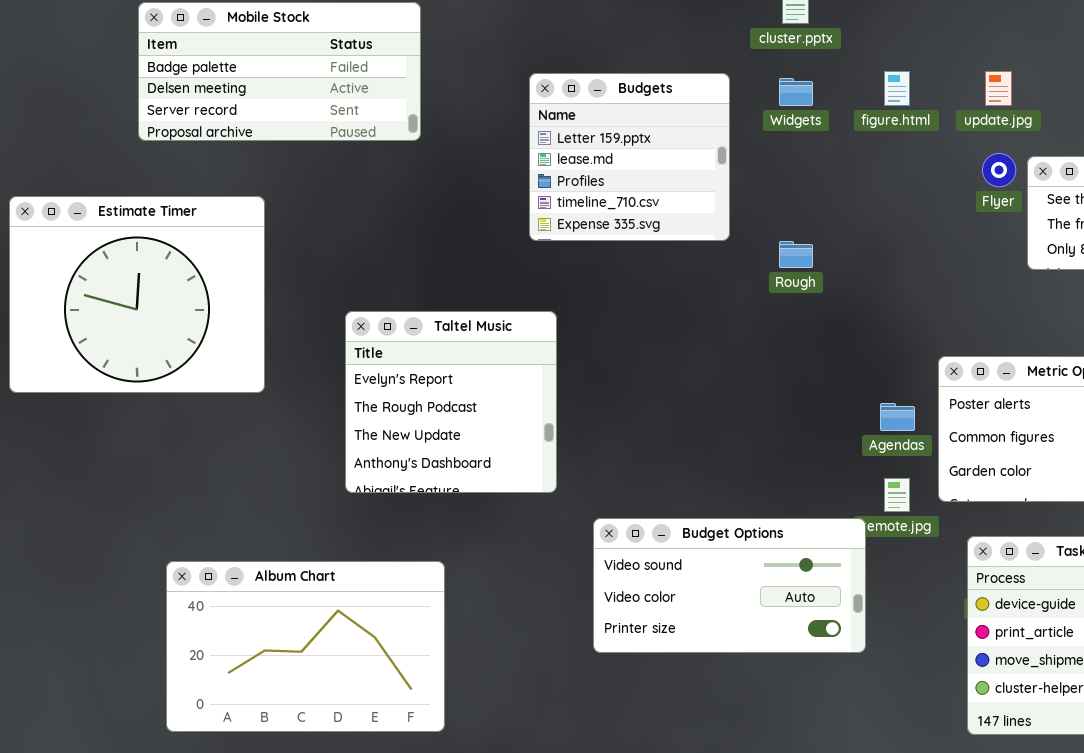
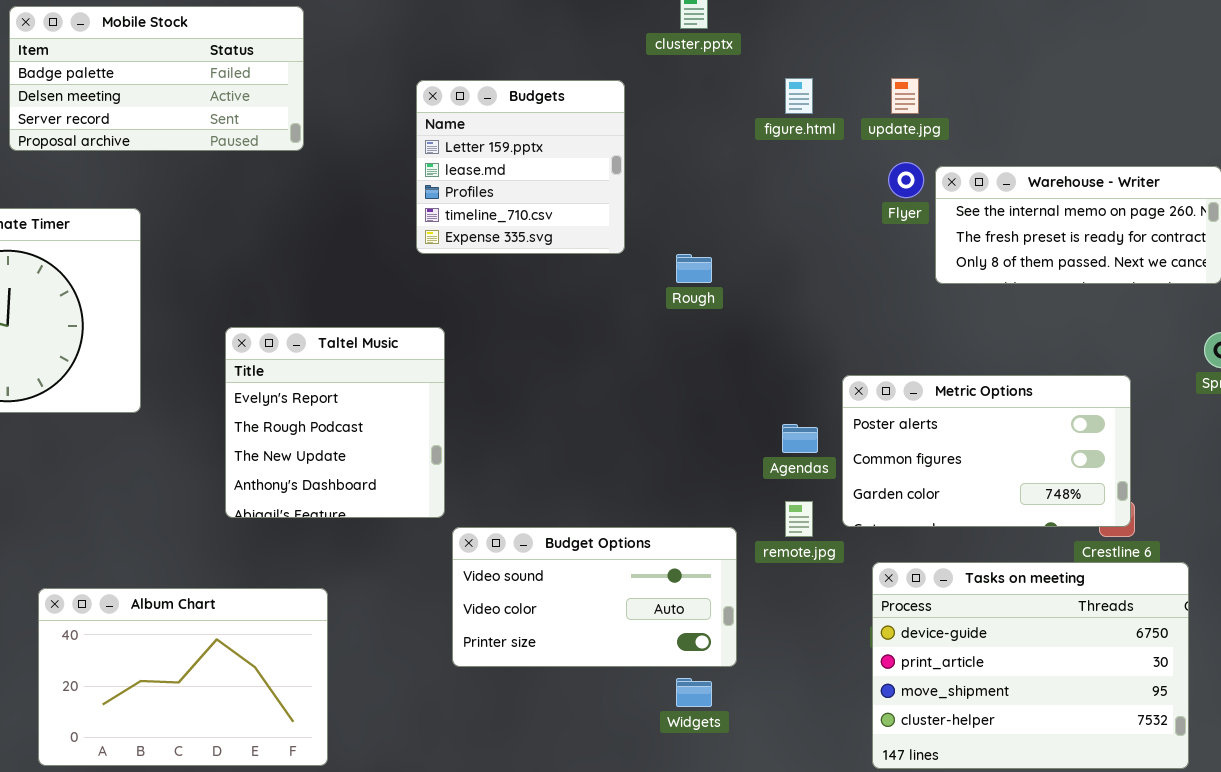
Widgets: [779,78,813,106] -> [676,678,712,707], moved
Budget Options: [593,518,866,653] -> [452,527,737,667], moved

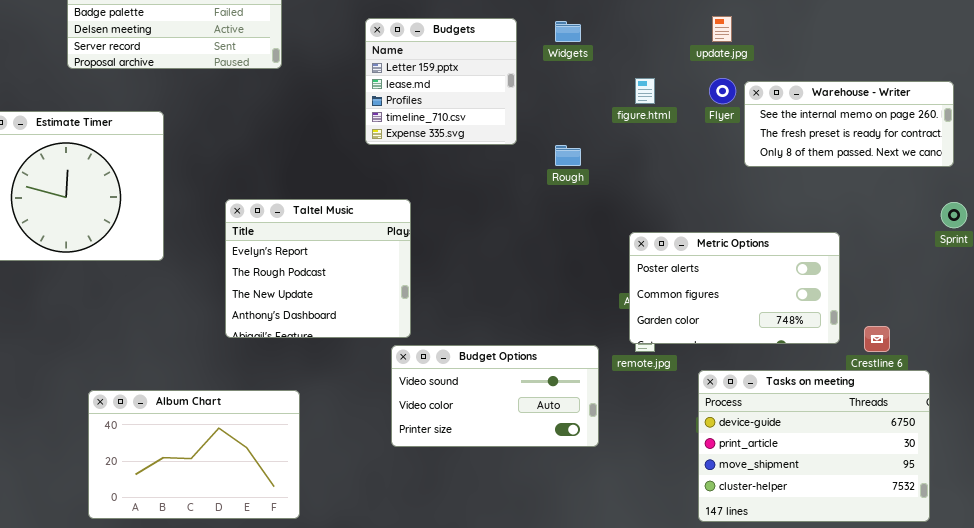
figure.html: [785,78,813,114] -> [635,78,655,104], moved
Taltel Music: [225,327,445,518] -> [225,199,411,338], resized
Metric Options: [842,375,1131,527] -> [629,232,840,344], moved
Widgets: [676,678,712,707] -> [555,21,581,42], moved

